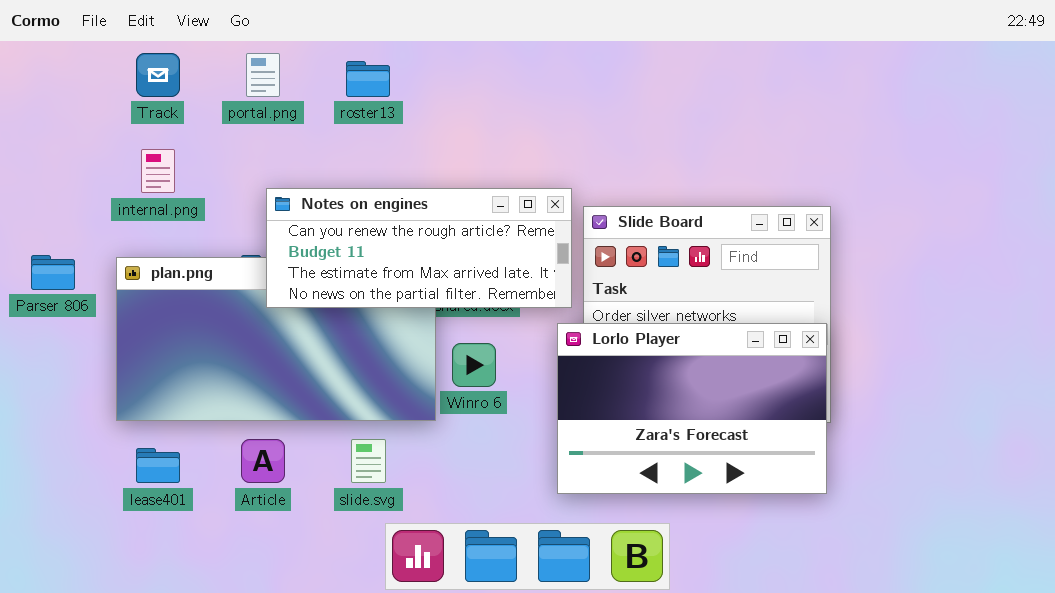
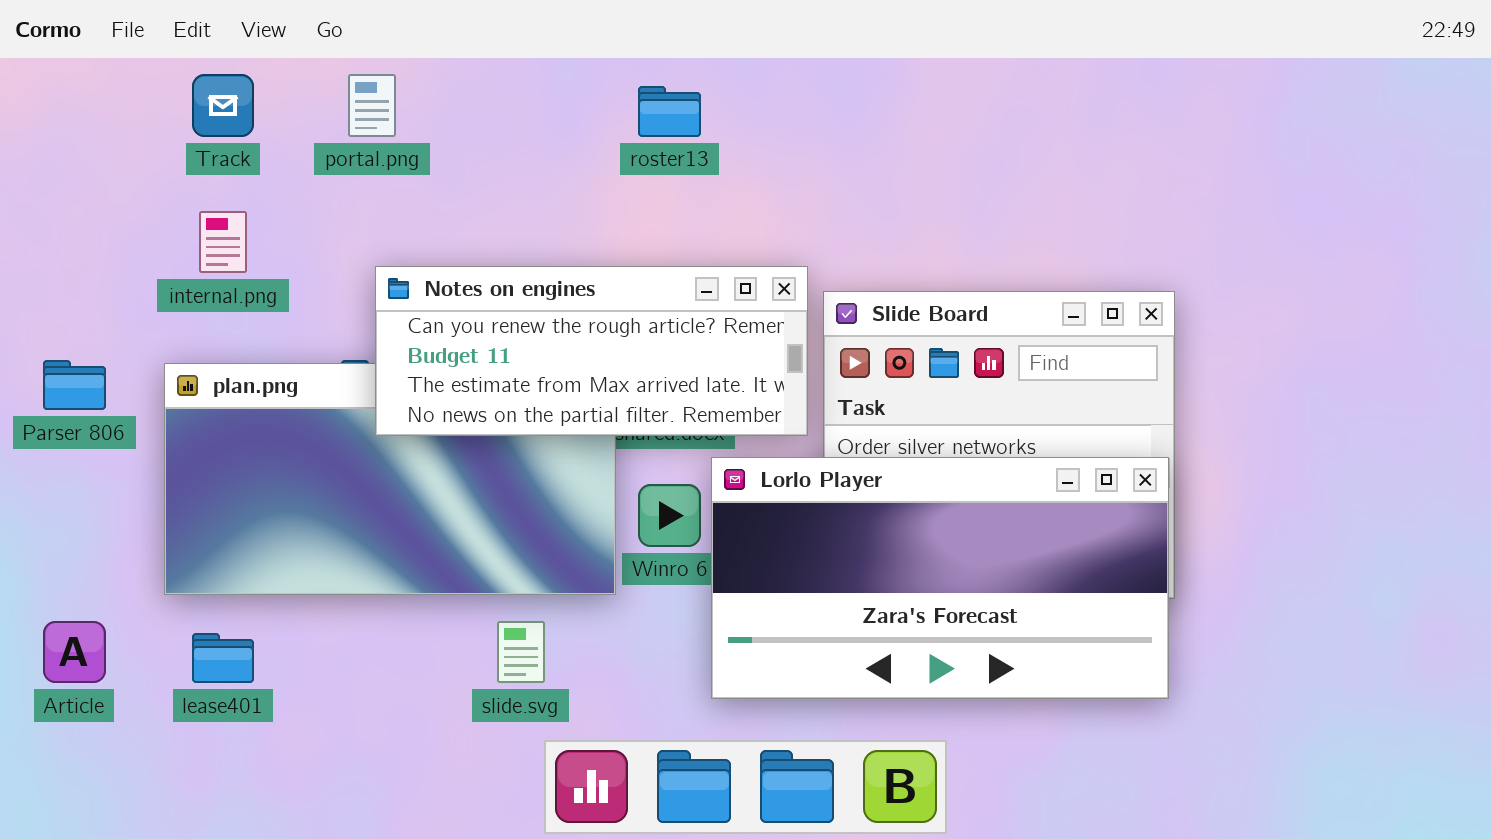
roster13: [346,61,390,97] -> [638,86,701,137], moved
Lorlo Player: [557,323,827,494] -> [711,457,1169,699], resized
Article: [241,439,285,483] -> [43,621,106,683], moved

